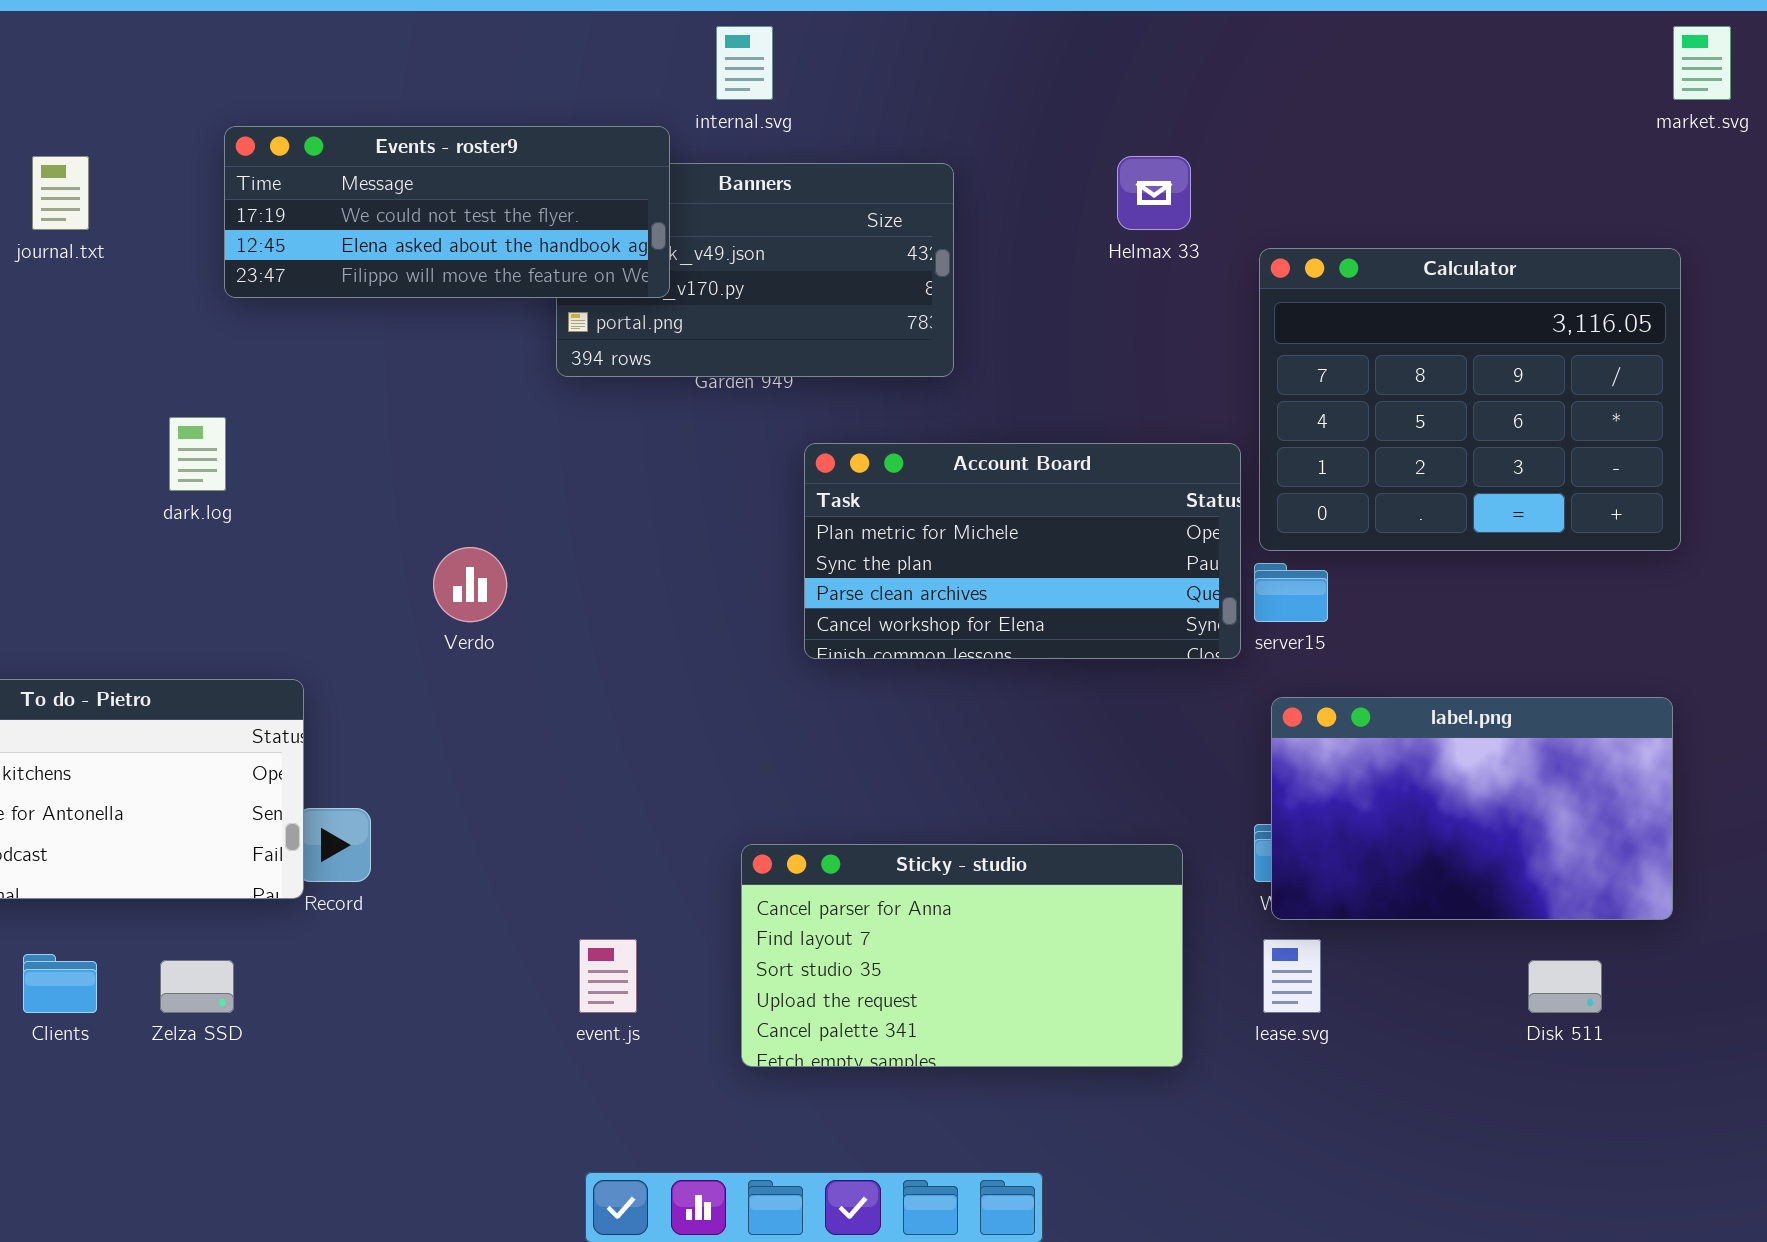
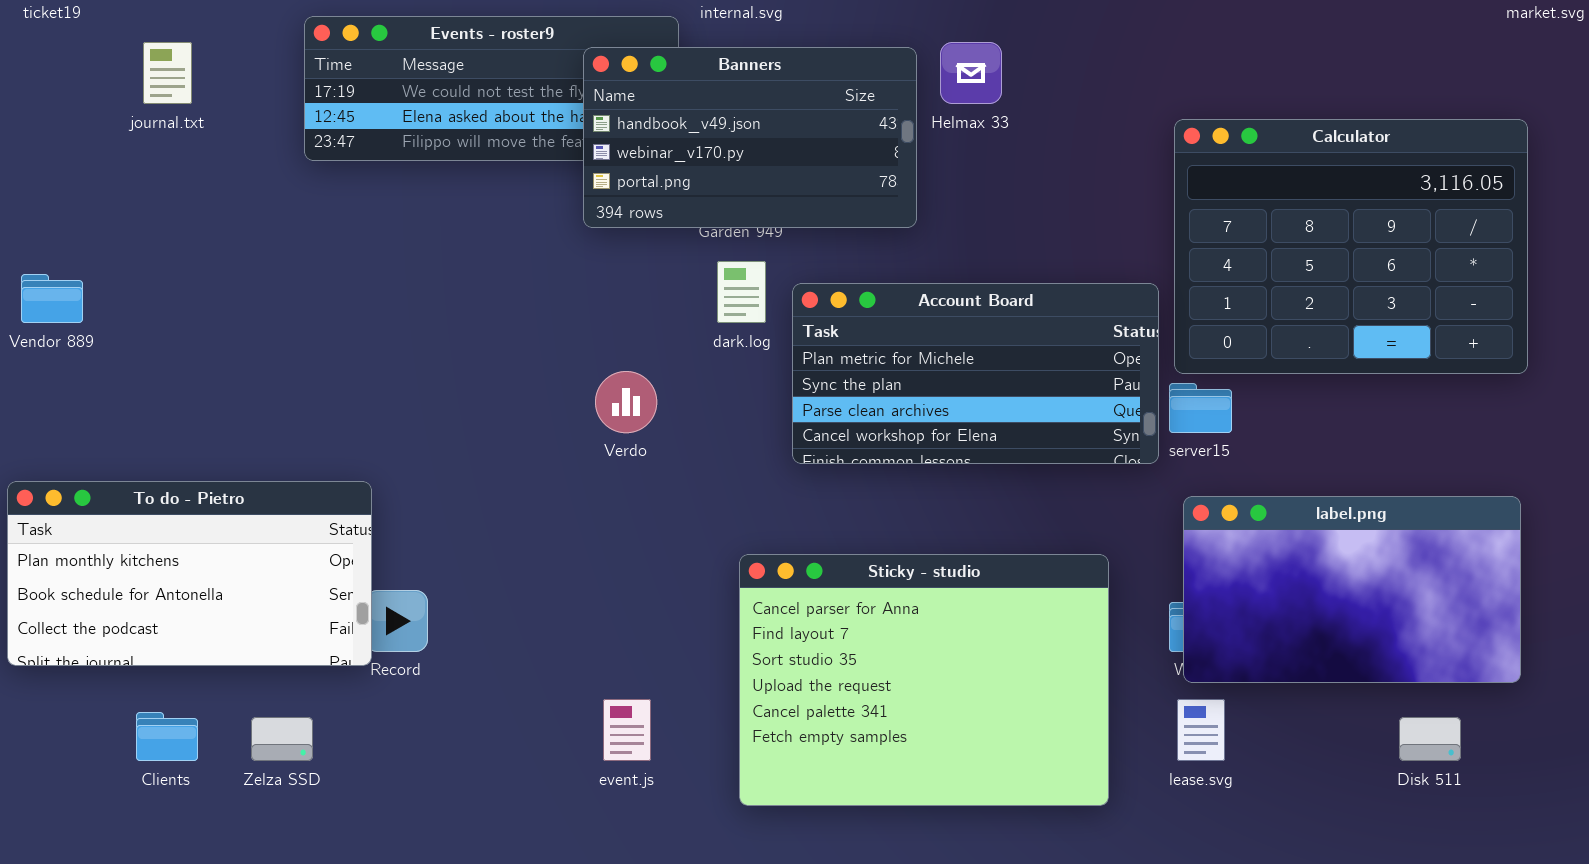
Helmax 33: [1117,156,1191,230] -> [940,42,1002,104], moved
Banners: [556,163,954,377] -> [583,47,917,228], raised
dark.log: [169,417,226,491] -> [717,261,766,323], moved
Verdo: [433,547,507,622] -> [595,371,657,433], moved
Sticky - studio: [741,844,1183,1067] -> [739,554,1109,806], resized

